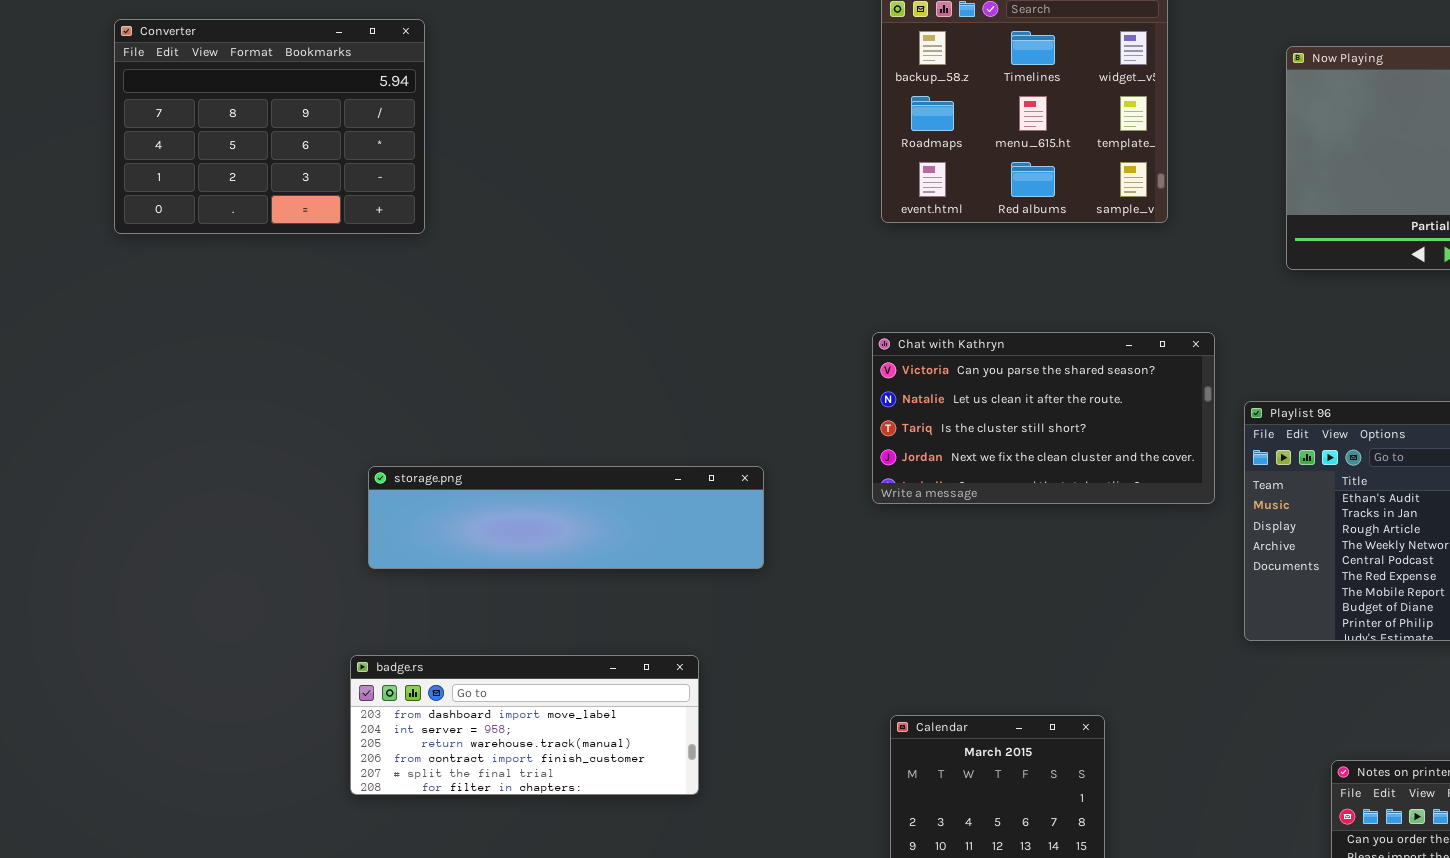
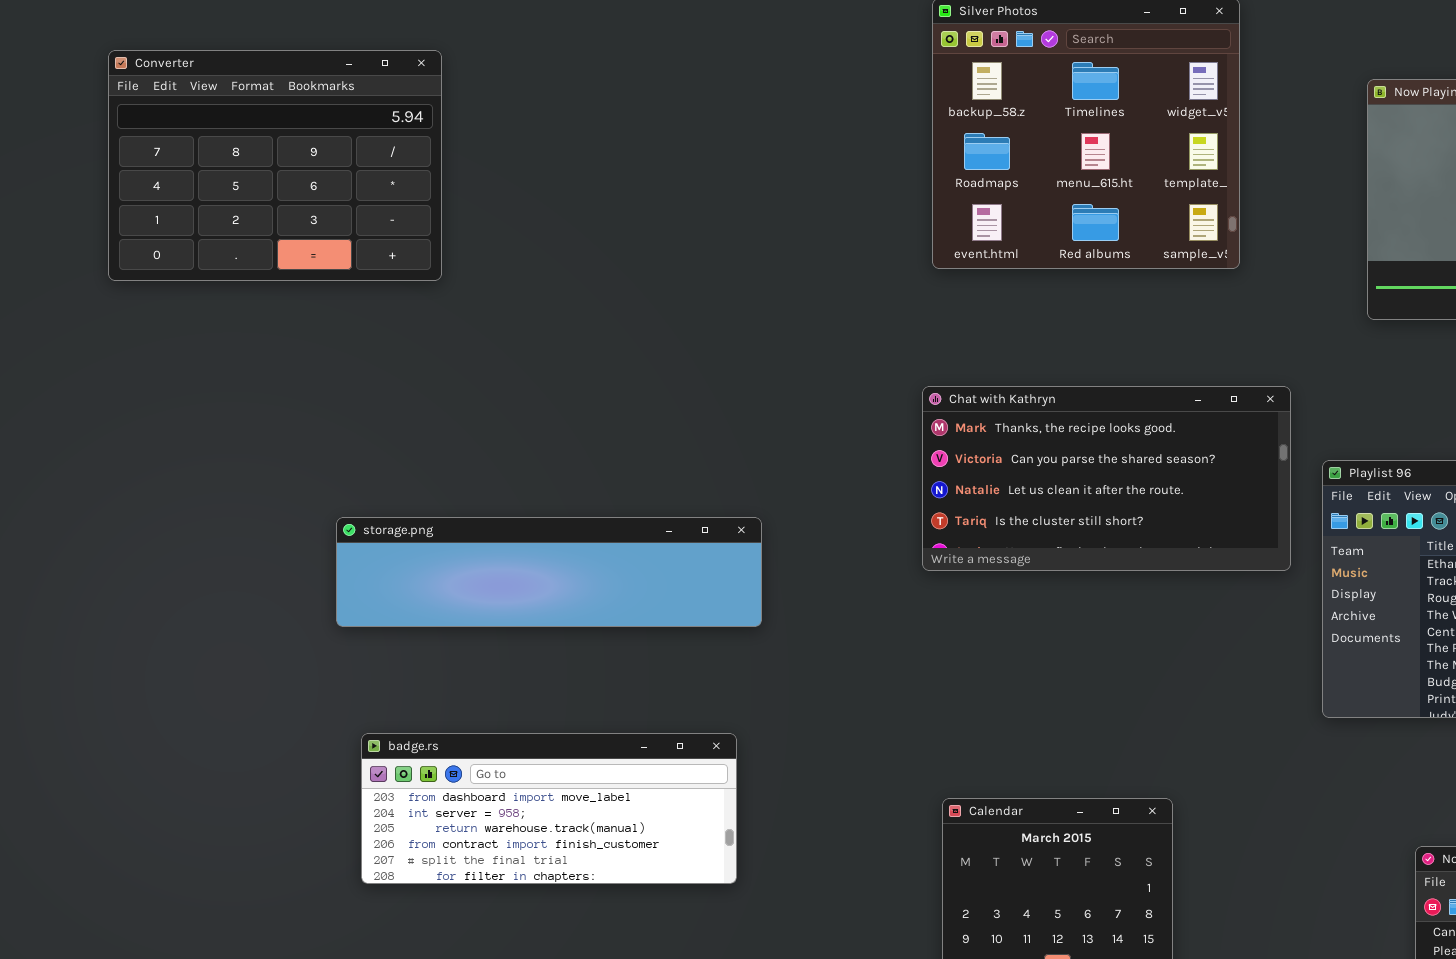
Chat with Kathryn: [872,332,1215,504] -> [922,386,1291,571], scrolled up 1 row
storage.png: [368,466,764,569] -> [336,517,762,627], moved

